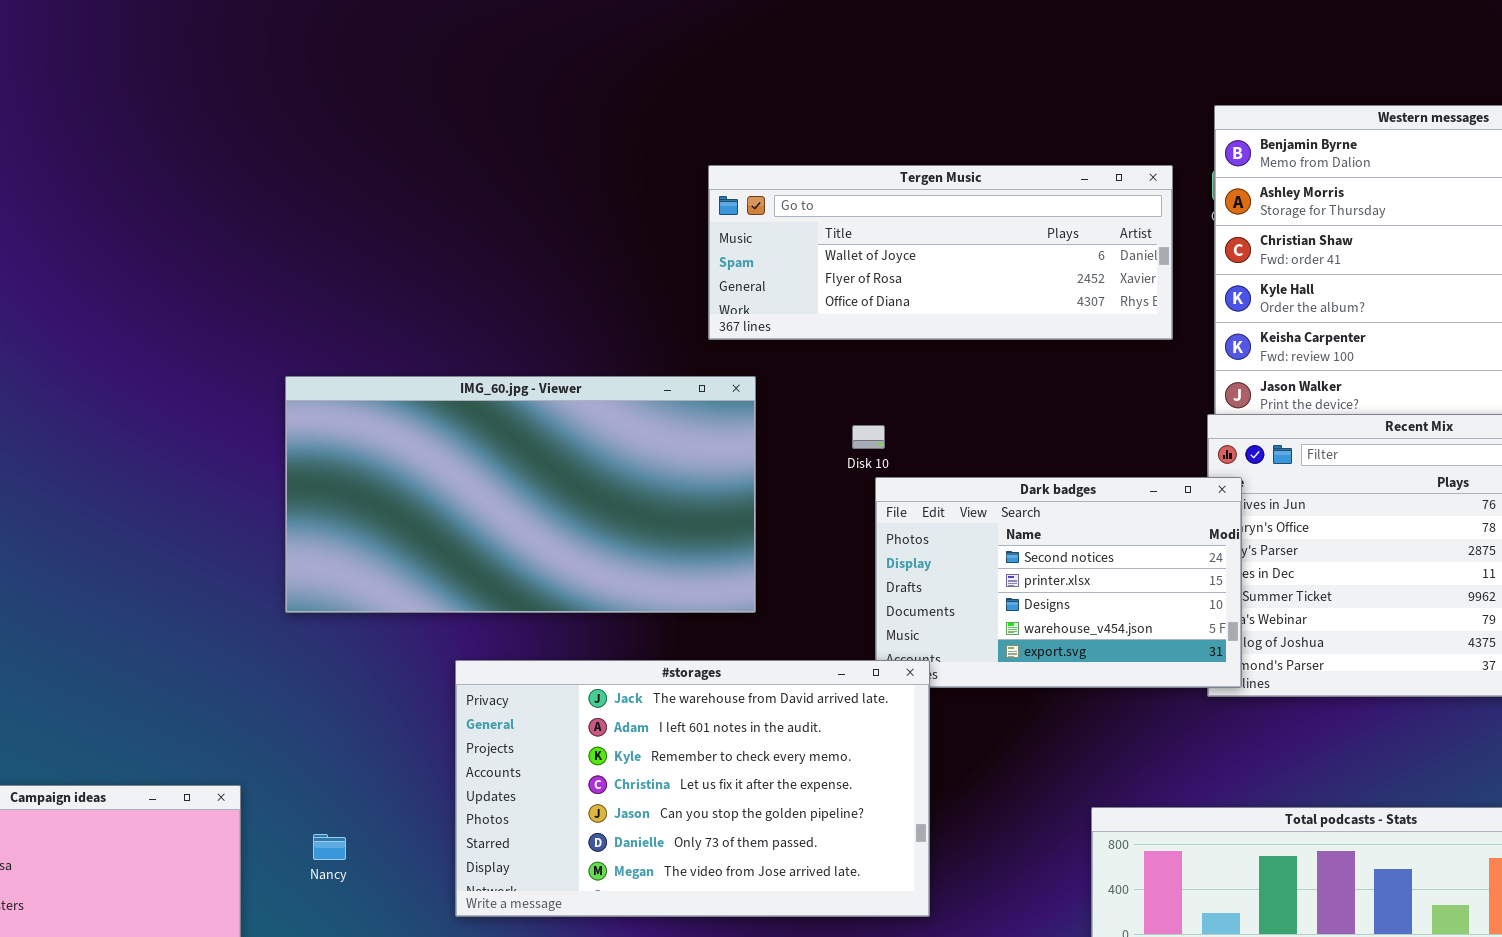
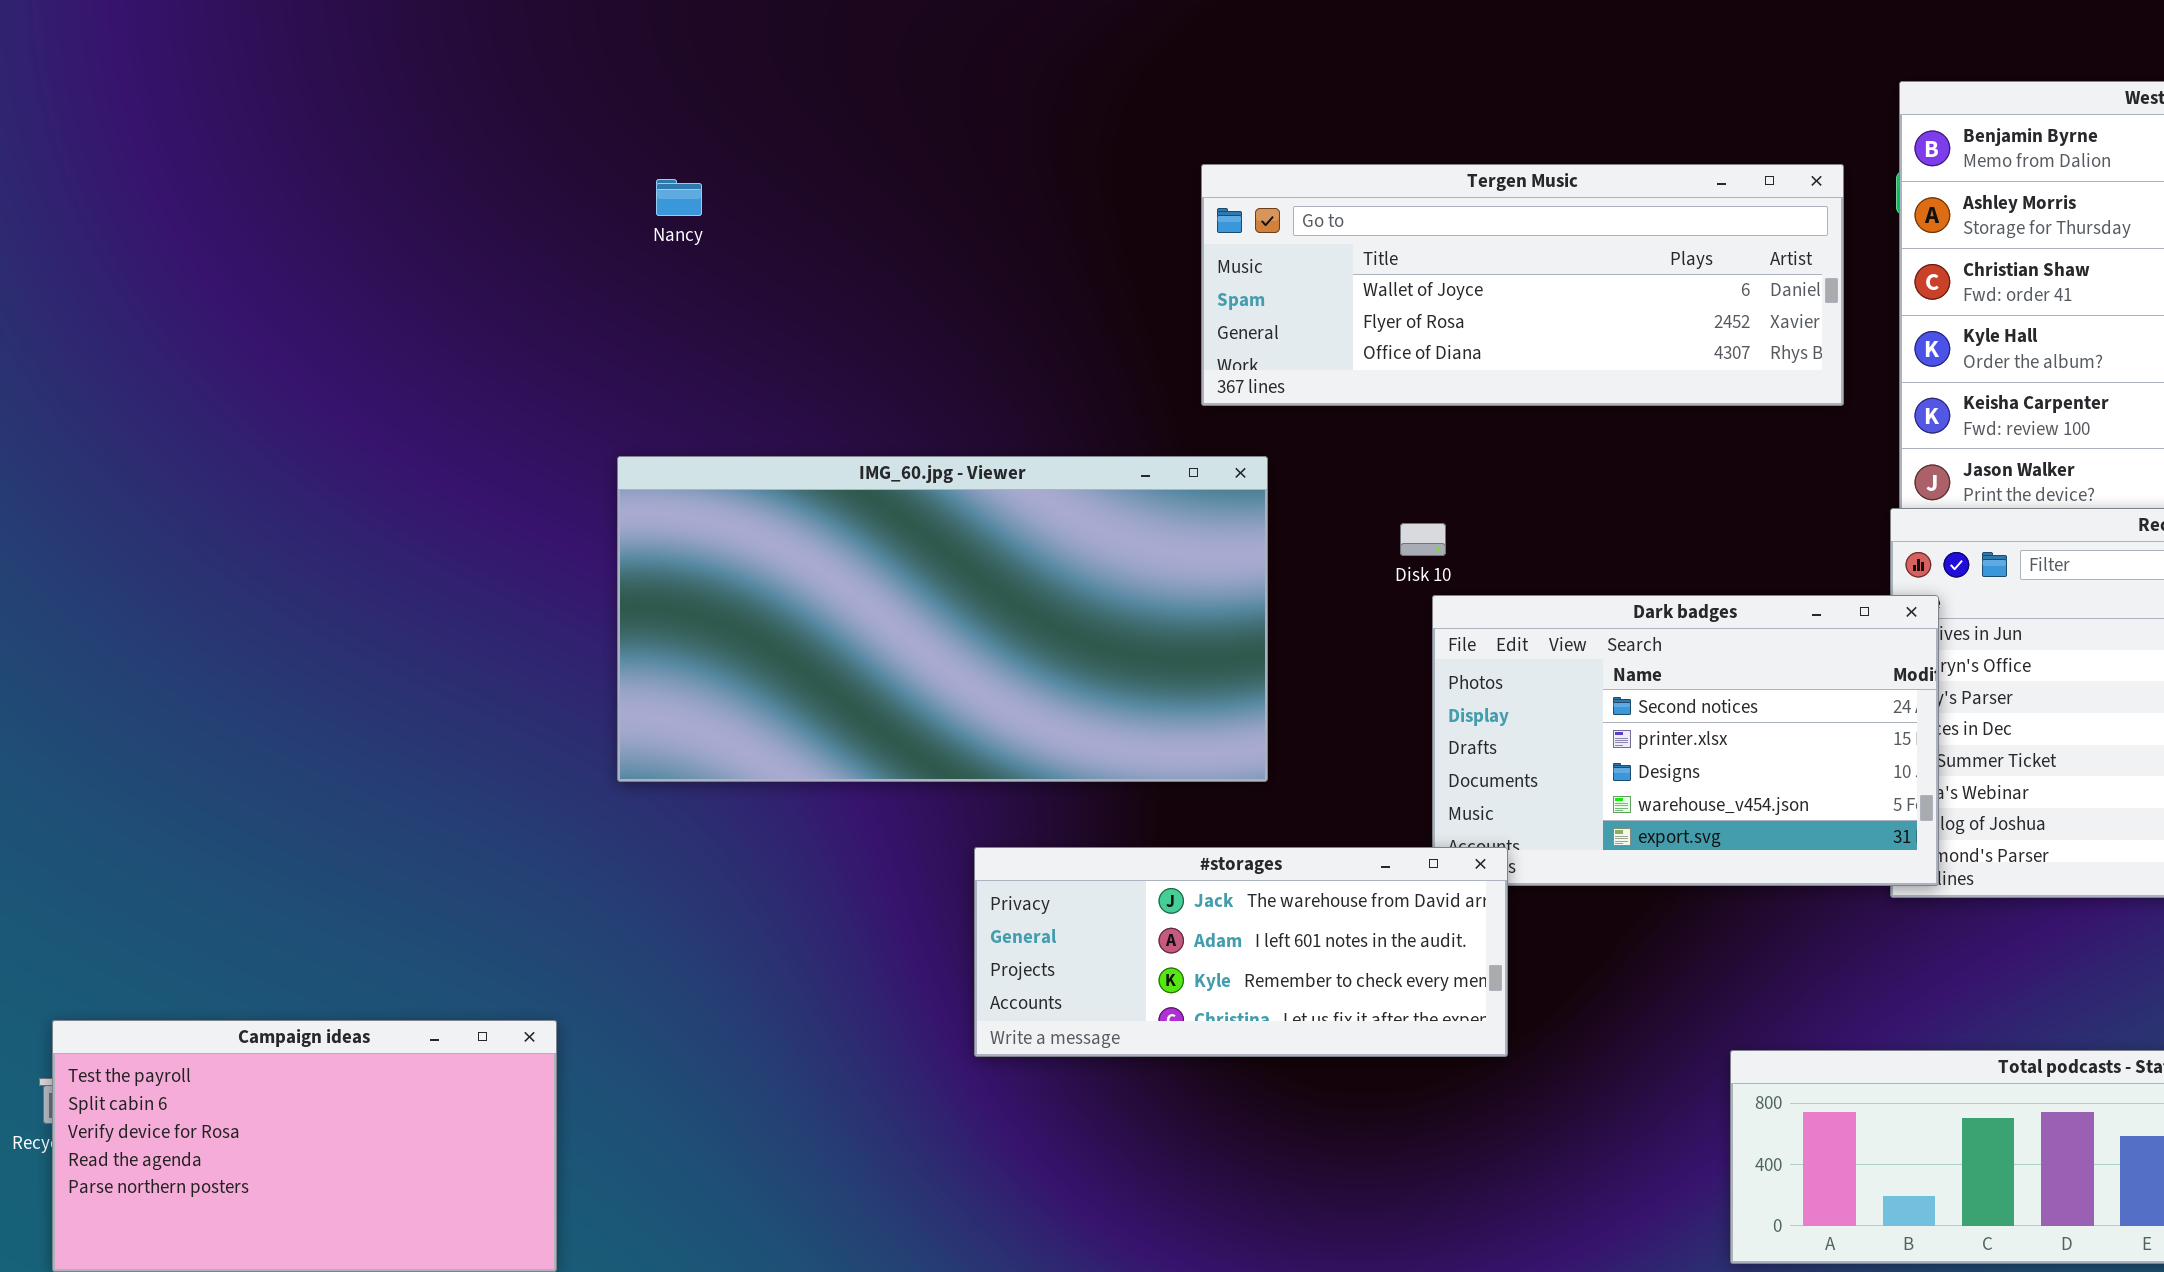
#storages: [455,660,930,917] -> [974,847,1508,1057], resized
Nancy: [313,834,346,860] -> [656,179,702,216], moved

